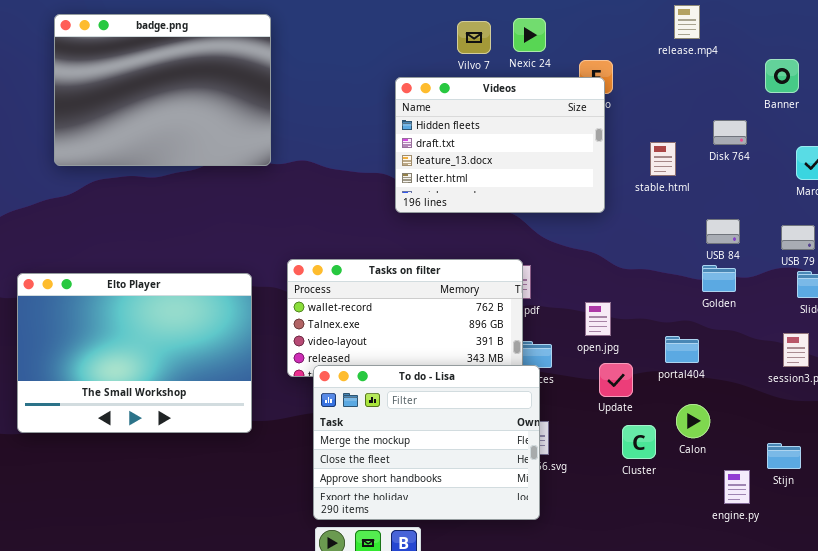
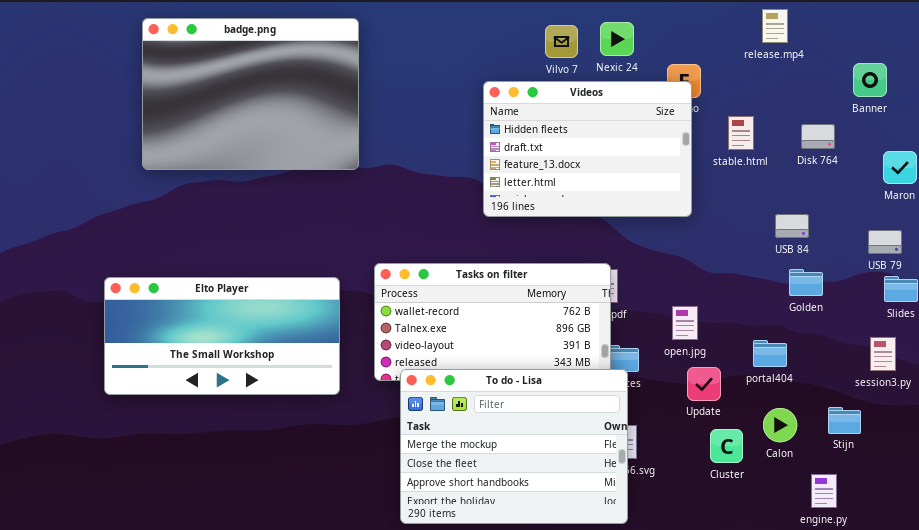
stable.html: [650,142,676,176] -> [728,116,754,150], moved
USB 84: [706,219,740,244] -> [775,214,809,238], moved
Elto Player: [17,273,252,433] -> [104,277,340,395], resized
Stijn: [767,443,801,469] -> [828,407,861,434], moved

